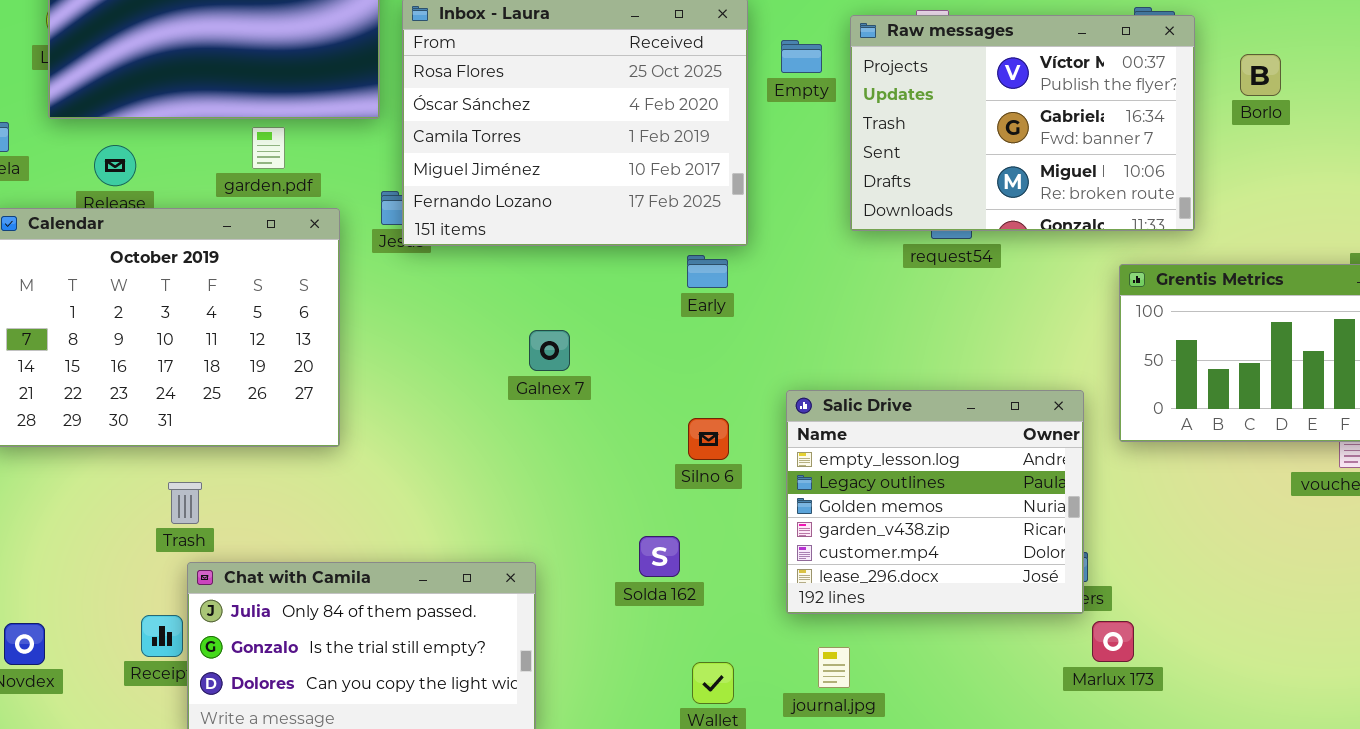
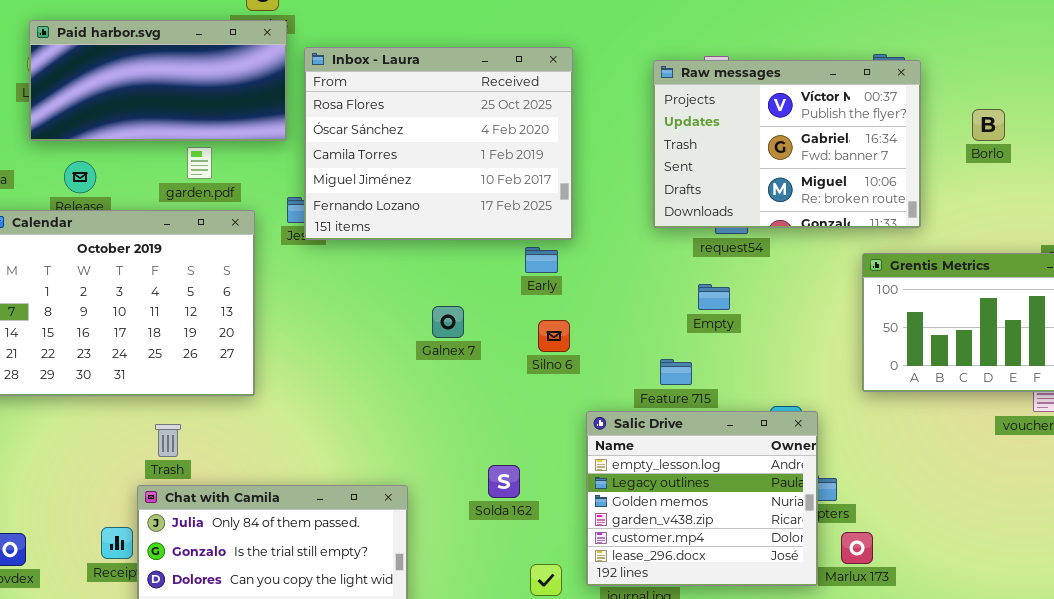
Empty: [781,40,822,73] -> [698,284,730,310], moved
Borlo: [1240,54,1281,96] -> [972,109,1005,141], moved
Galnex 7: [529,330,570,371] -> [432,306,464,338], moved
Salic Drive: [786,390,1084,614] -> [586,411,818,586], moved
Silno 6: [688,418,729,460] -> [538,320,570,352], moved
Trash: [168,482,202,524] -> [155,424,181,457], moved

